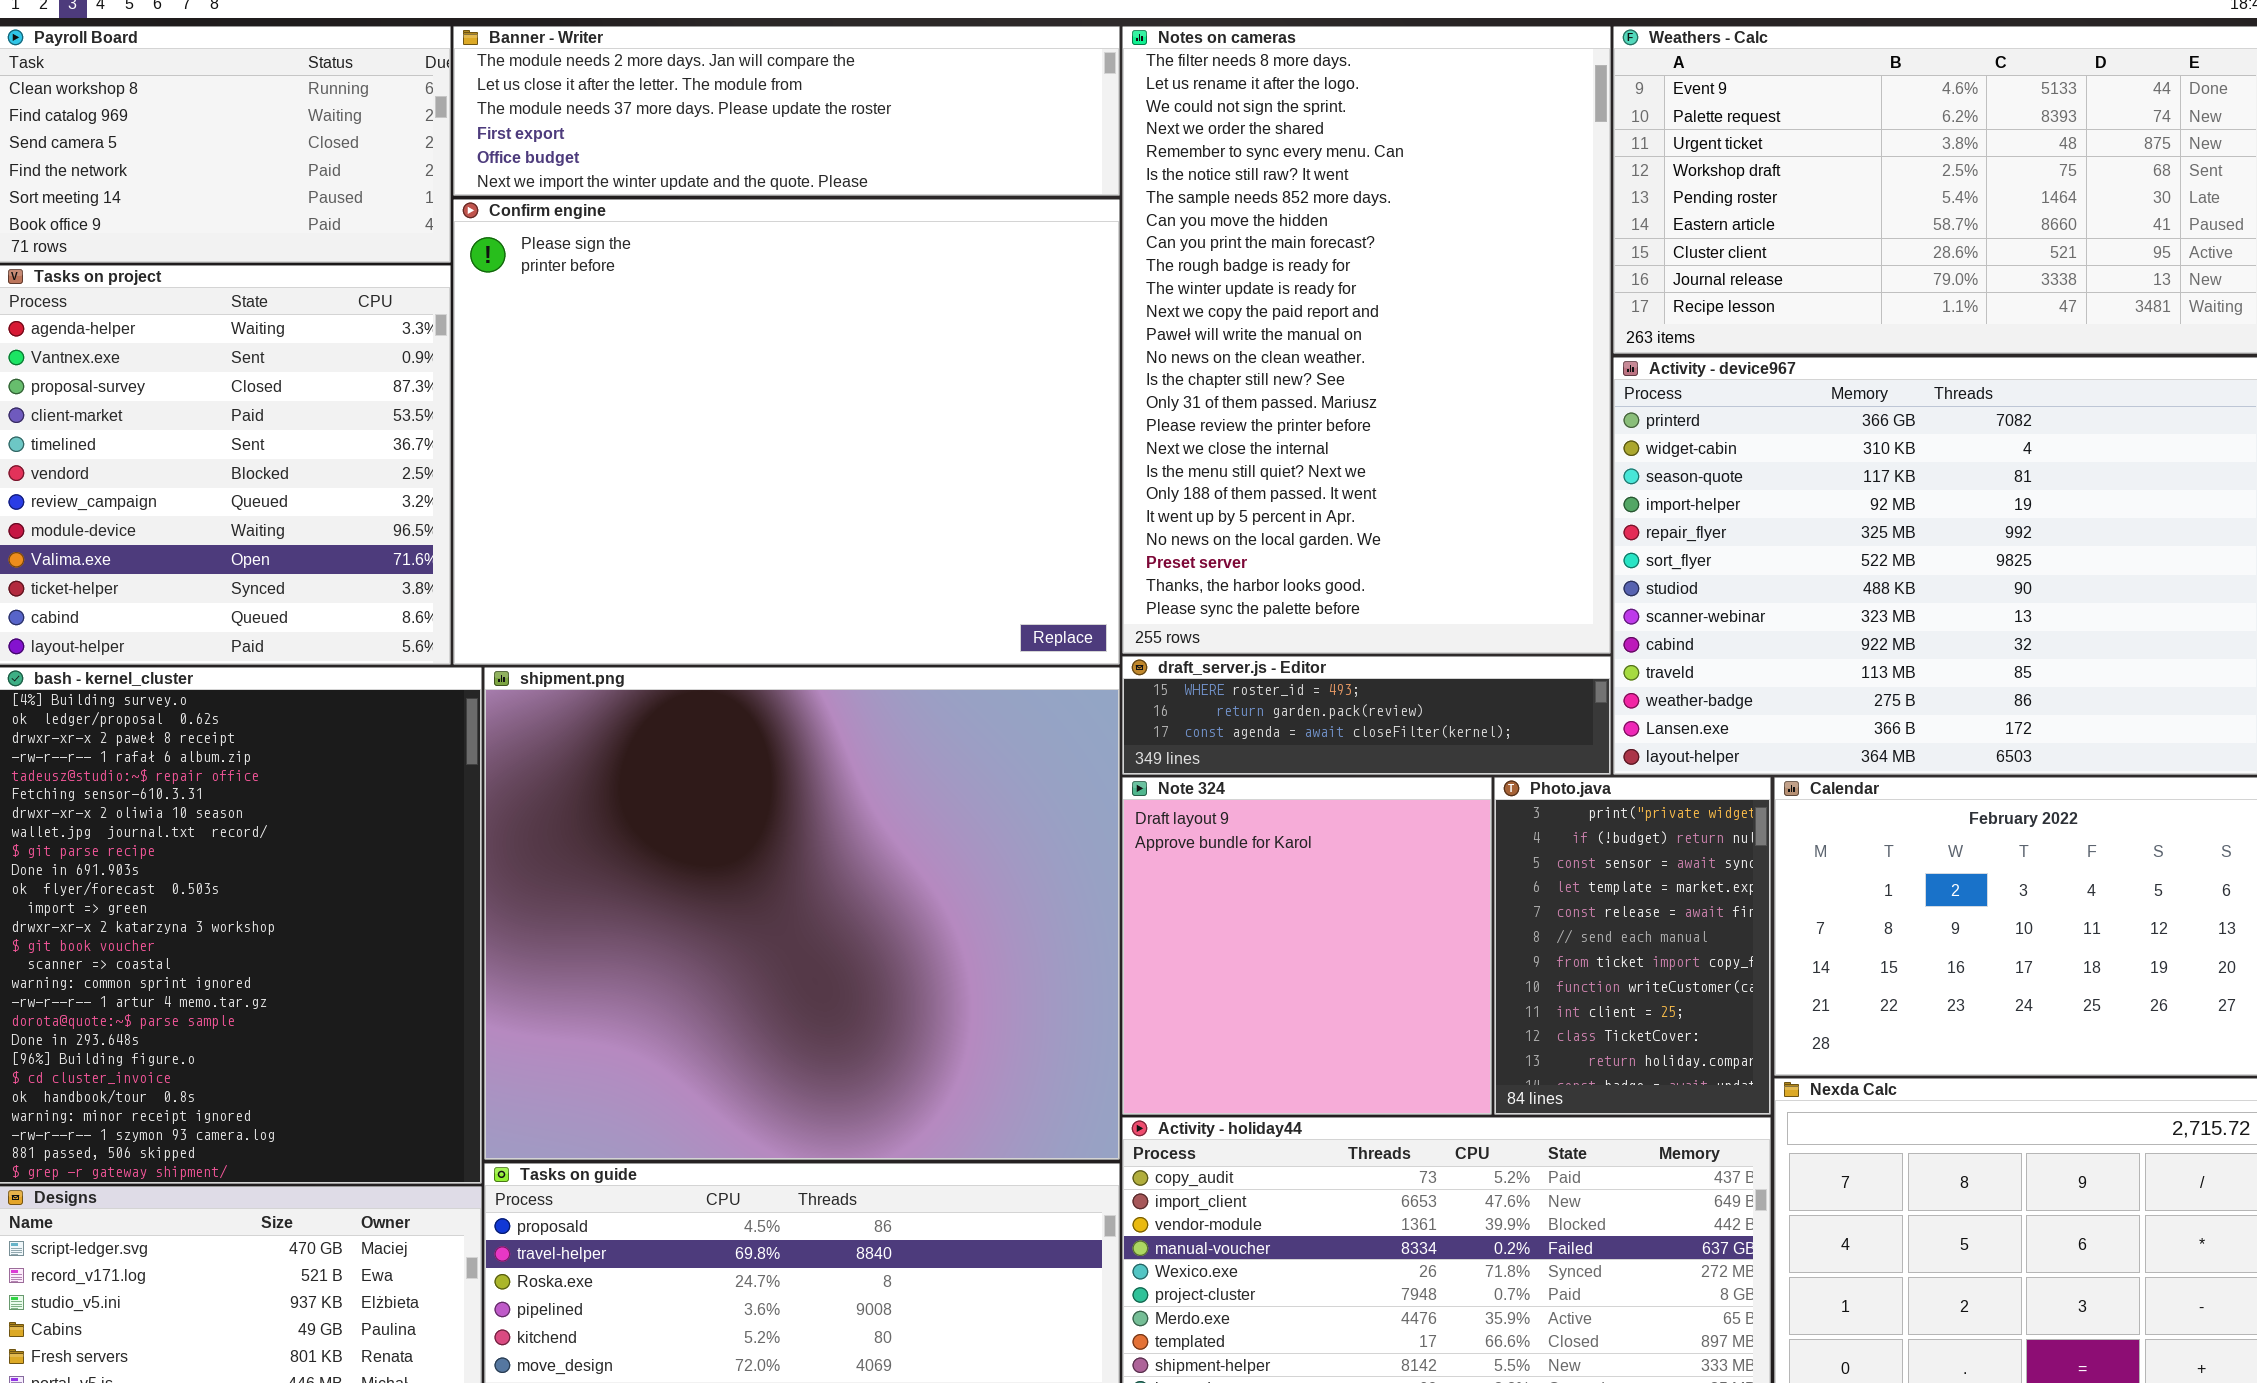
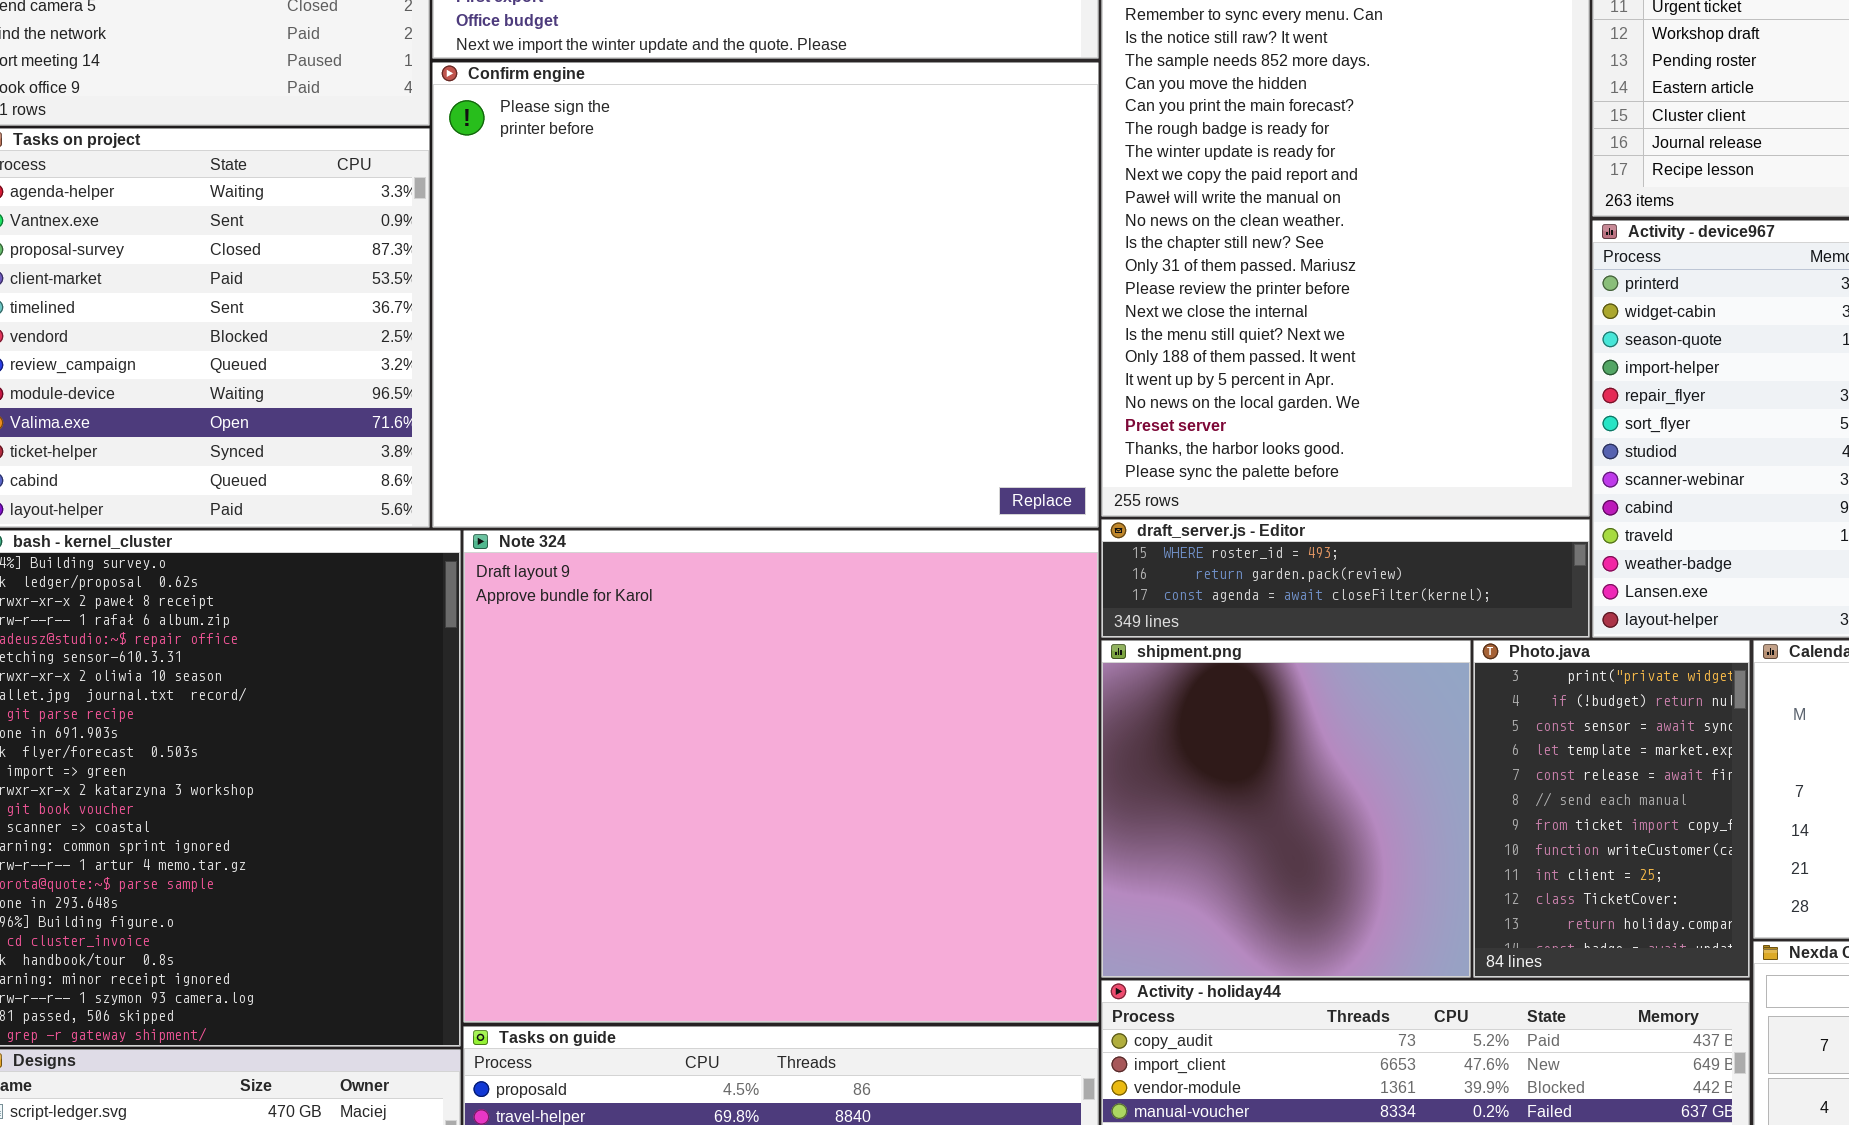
shipment.png: [484,667,1120,1160] -> [1101,640,1471,978], moved, resized
Note 324: [1122,777,1492,1115] -> [463,530,1099,1023], moved, resized

